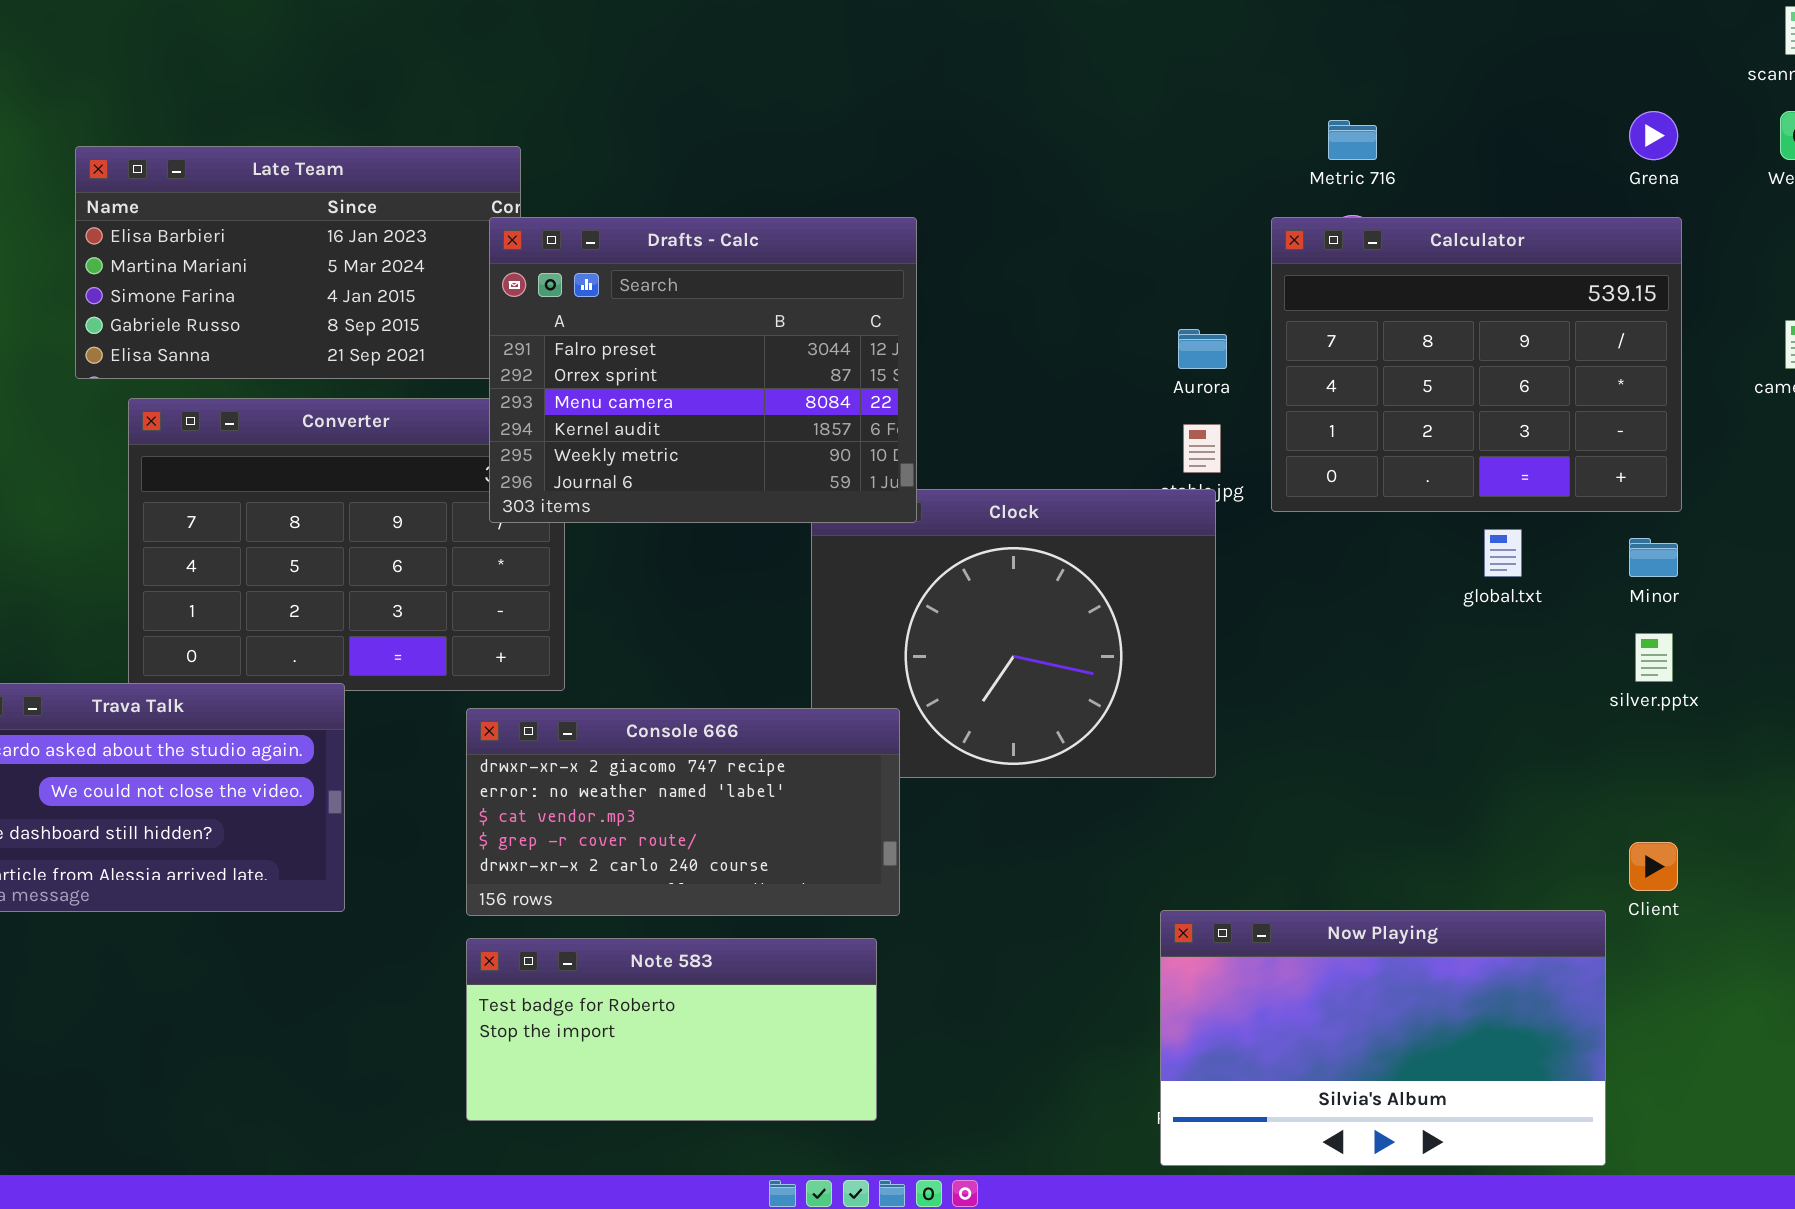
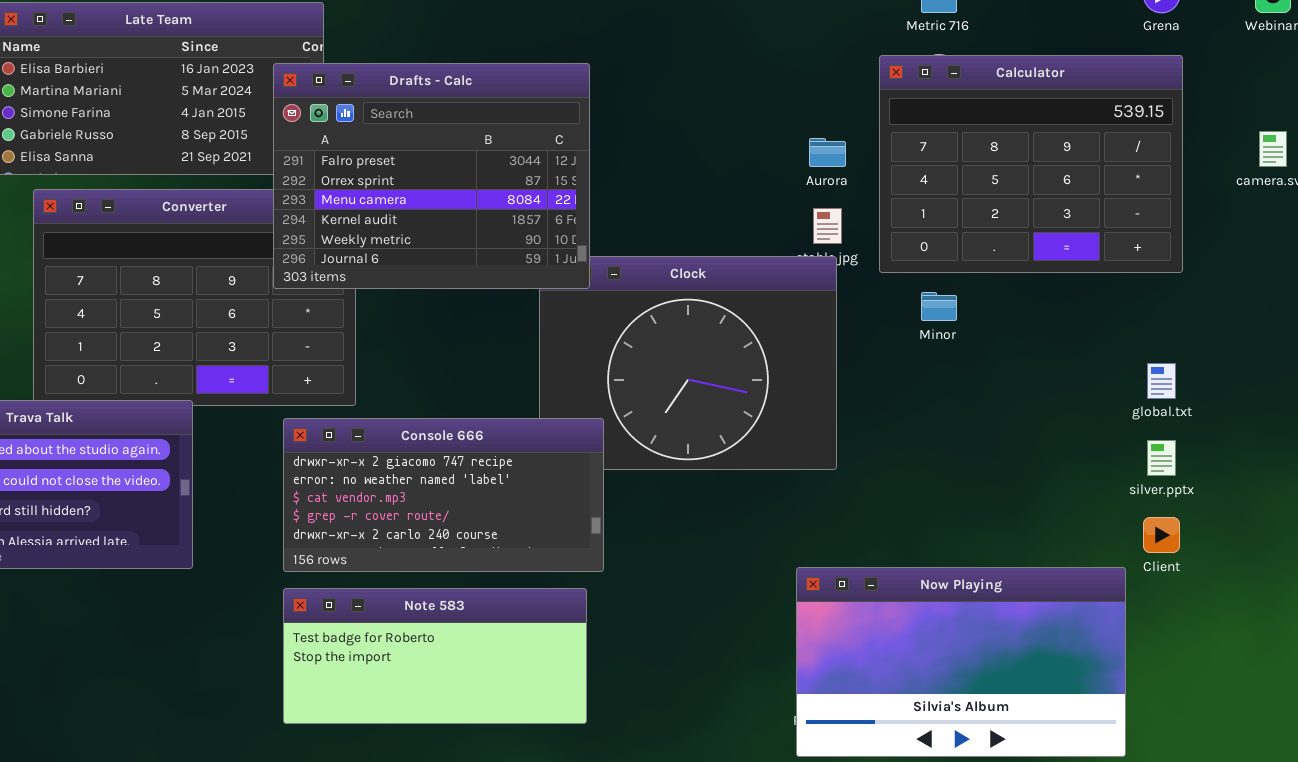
Drafts - Calc: [489,217,917,523] -> [273,63,590,289], moved
global.txt: [1484,529,1522,577] -> [1147,363,1176,399], moved
Minor: [1629,538,1678,577] -> [921,292,957,321], moved
silver.pptx: [1635,633,1673,682] -> [1147,440,1176,476], moved

